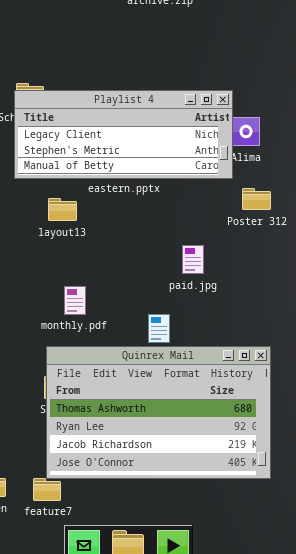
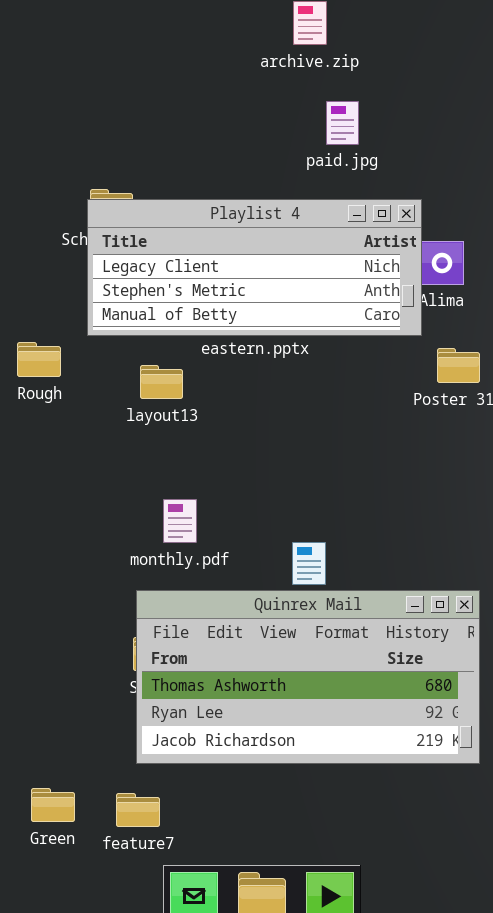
paid.jpg: [182,245,204,274] -> [326,101,359,145], moved
Quinrex Mail: [46,346,271,479] -> [136,590,480,764], resized

